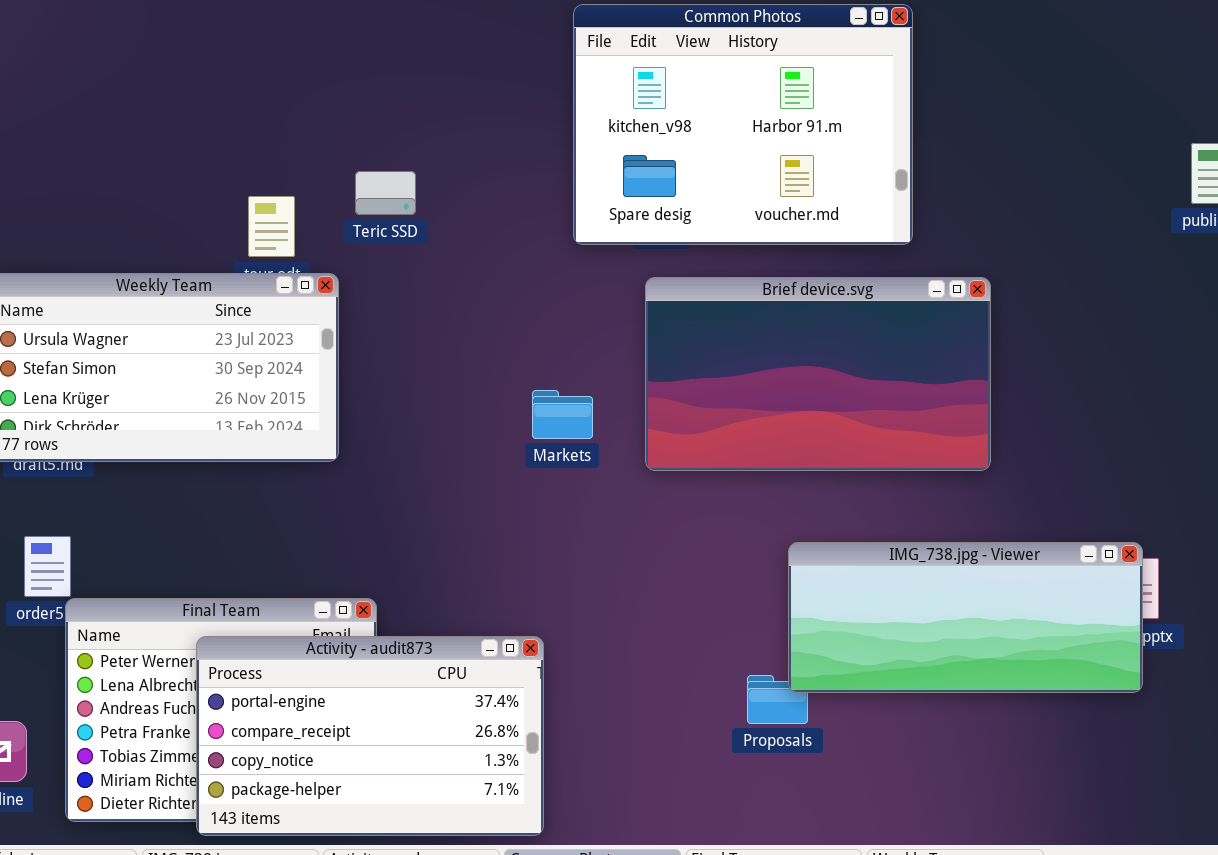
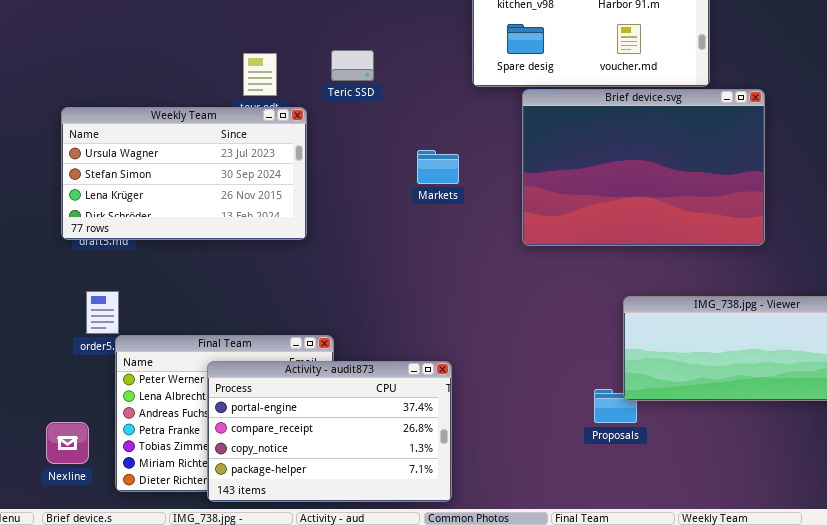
Teric SSD: [355,171,416,215] -> [331,50,374,81], moved
Brief device.svg: [645,277,991,471] -> [522,89,765,246], resized
Markets: [532,390,593,439] -> [417,150,459,184], moved

